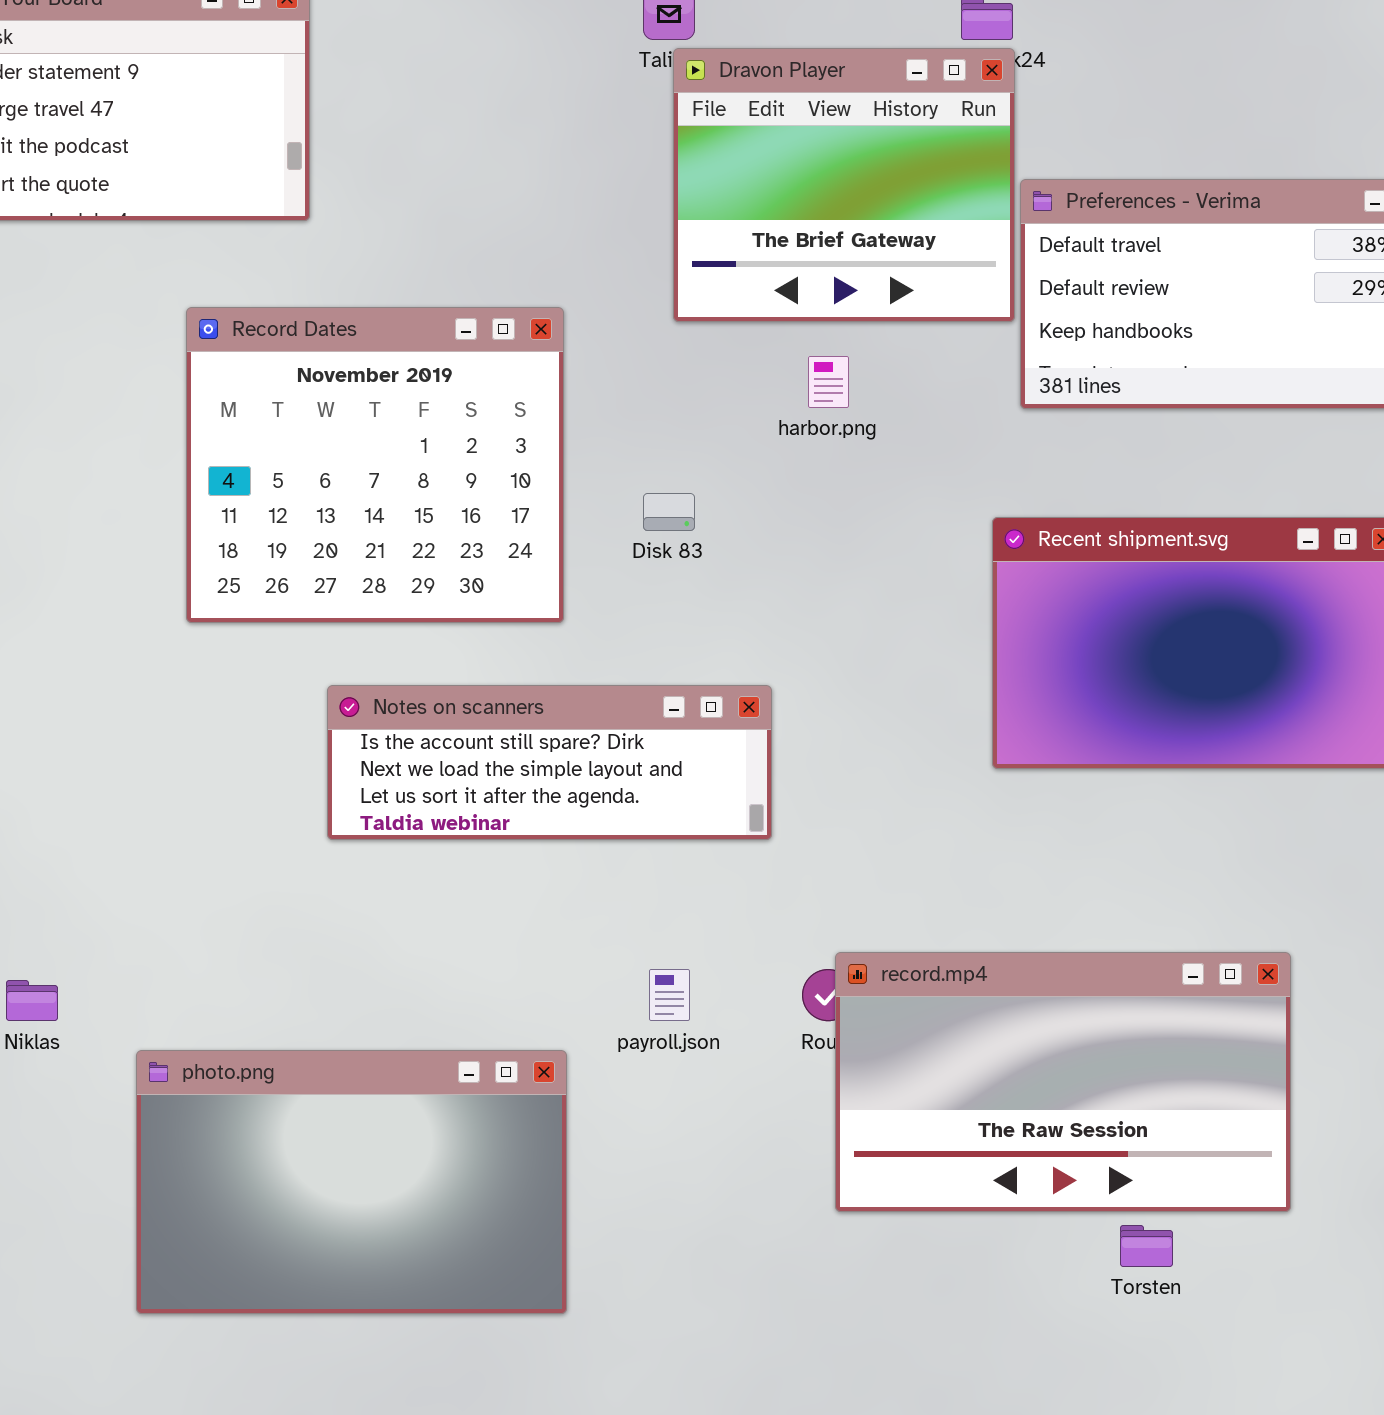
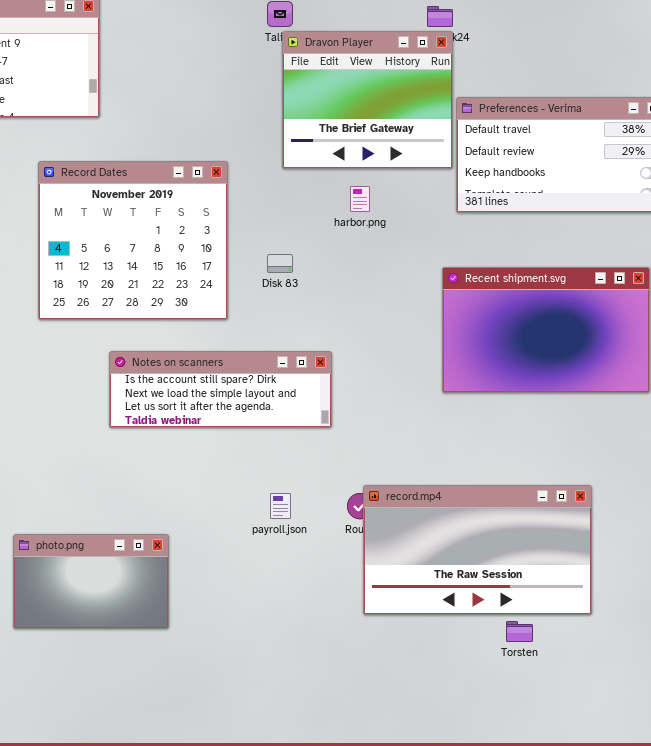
photo.png: [136,1050,567,1314] -> [13,534,169,629], resized

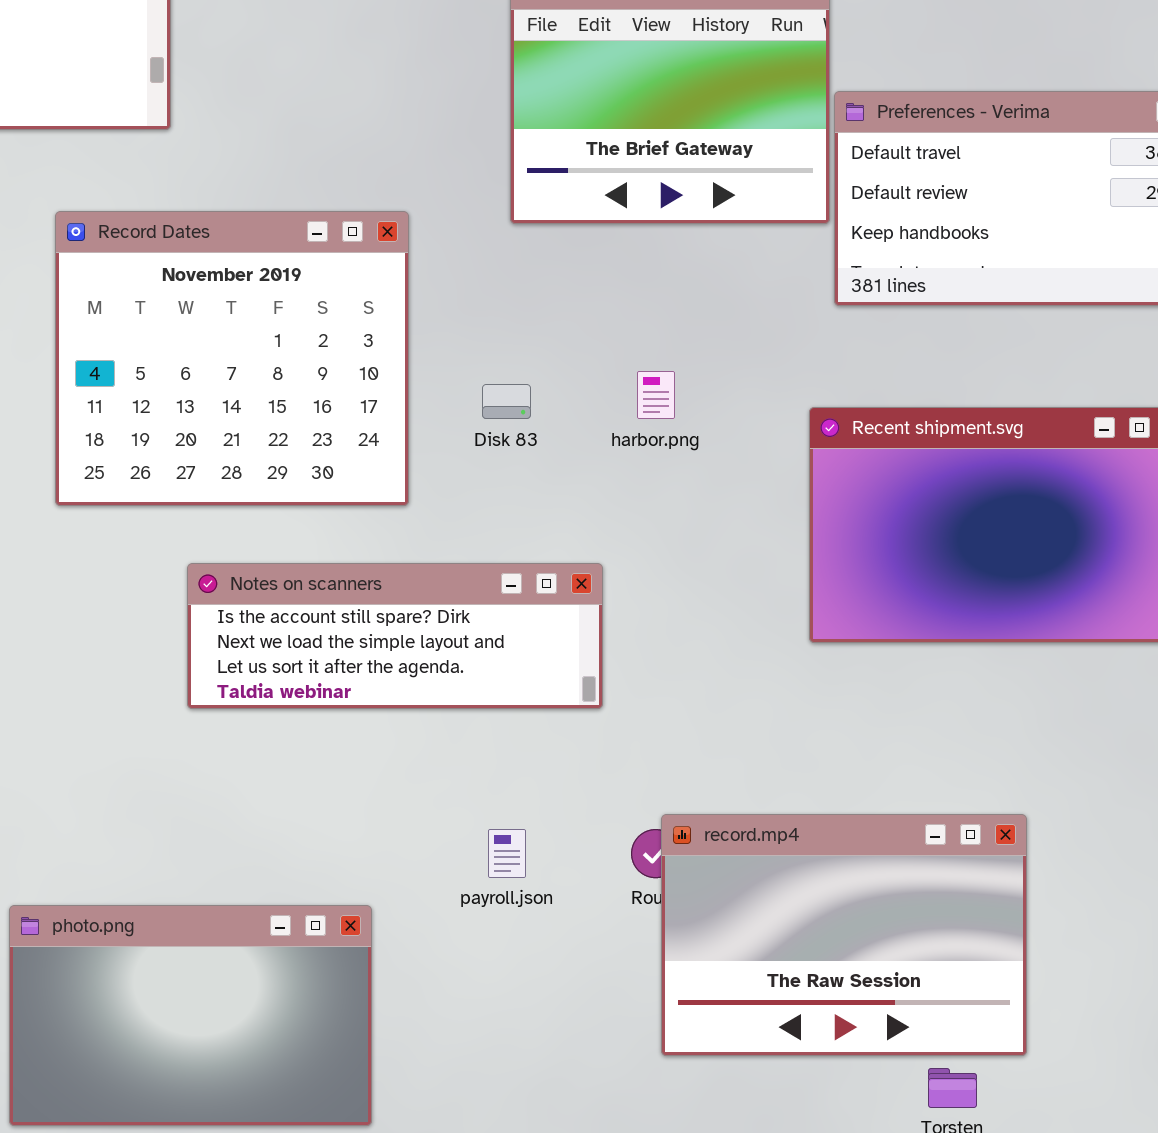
harbor.png: [350,186,370,212] -> [637,371,675,419], moved
record.mp4: [363,485,592,615] -> [661,814,1027,1056], resized
photo.png: [13,534,169,629] -> [9,905,372,1126], resized

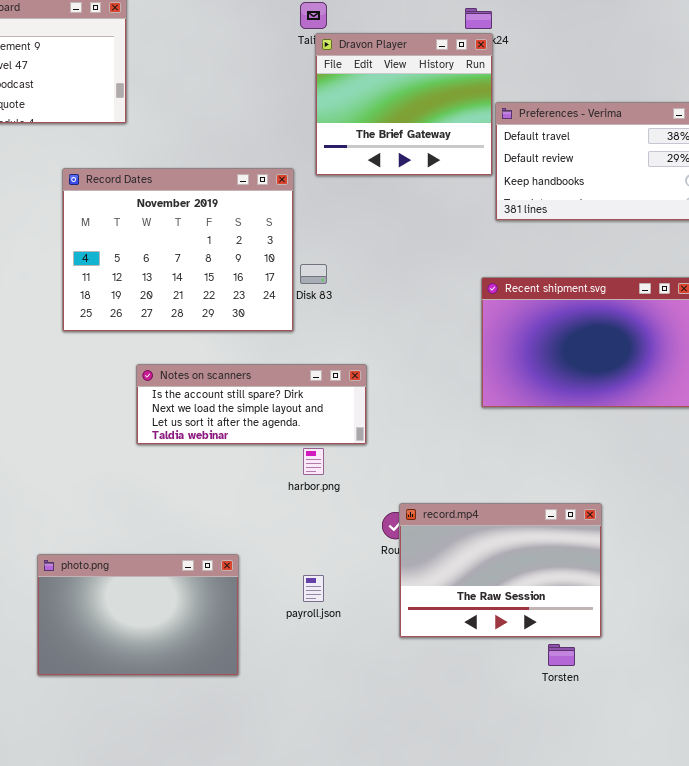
Record Dates: [55,211,409,506] -> [62,168,294,332], resized
harbor.png: [637,371,675,419] -> [303,448,324,475], moved
payroll.json: [488,829,526,878] -> [303,575,324,602], moved

